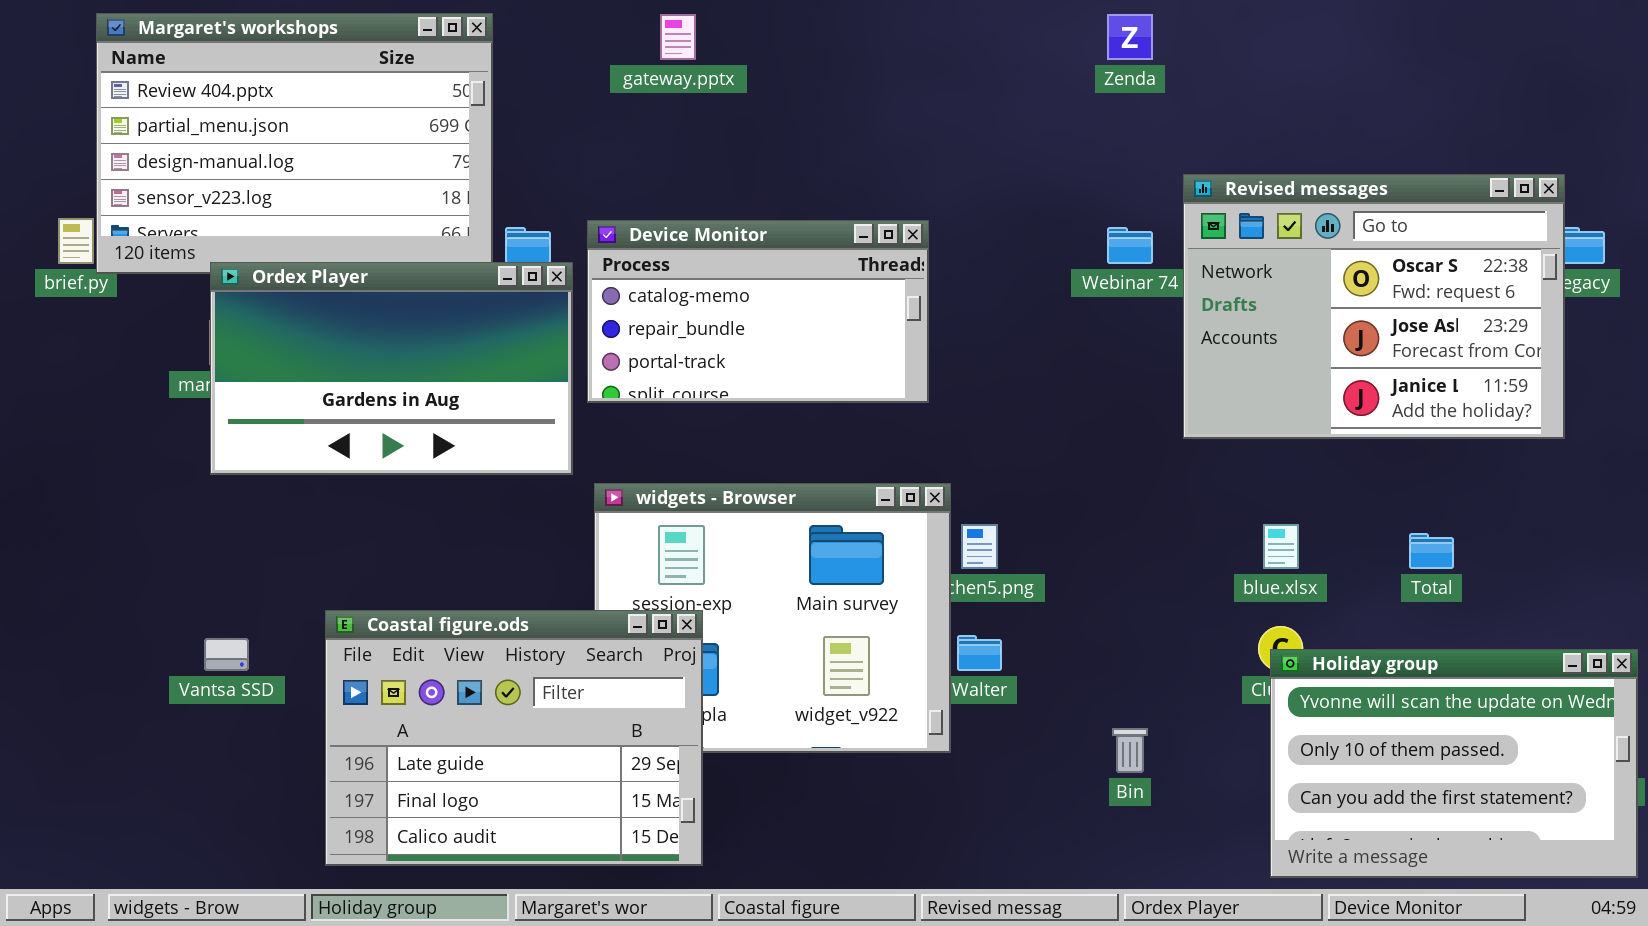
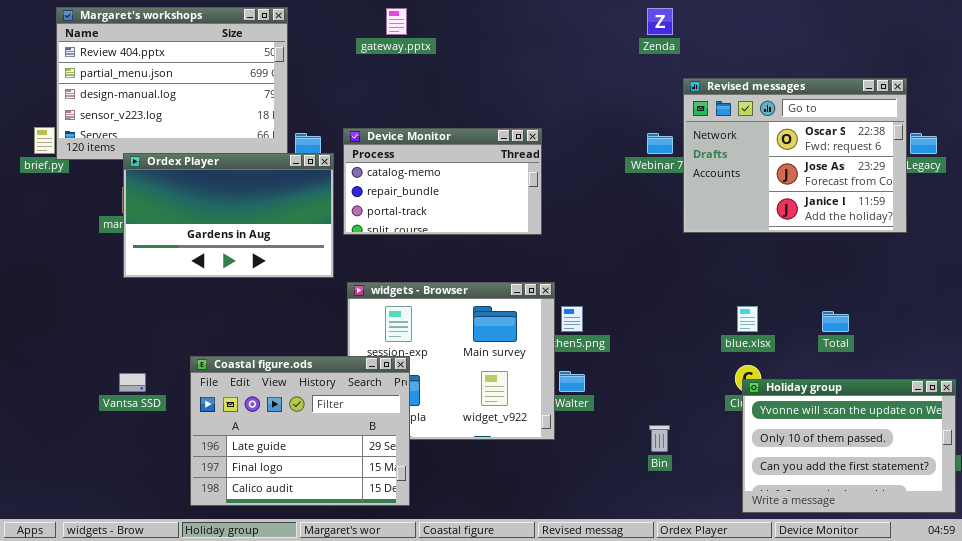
Revised messages: [1183,174,1565,439] -> [683,78,907,233], moved

